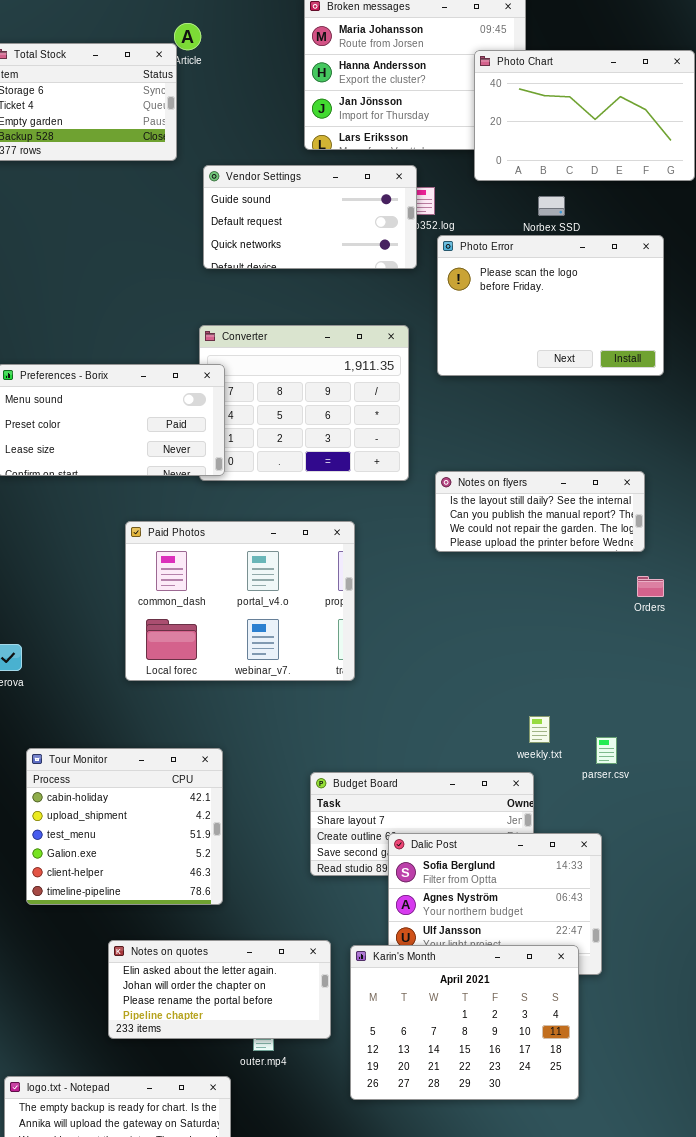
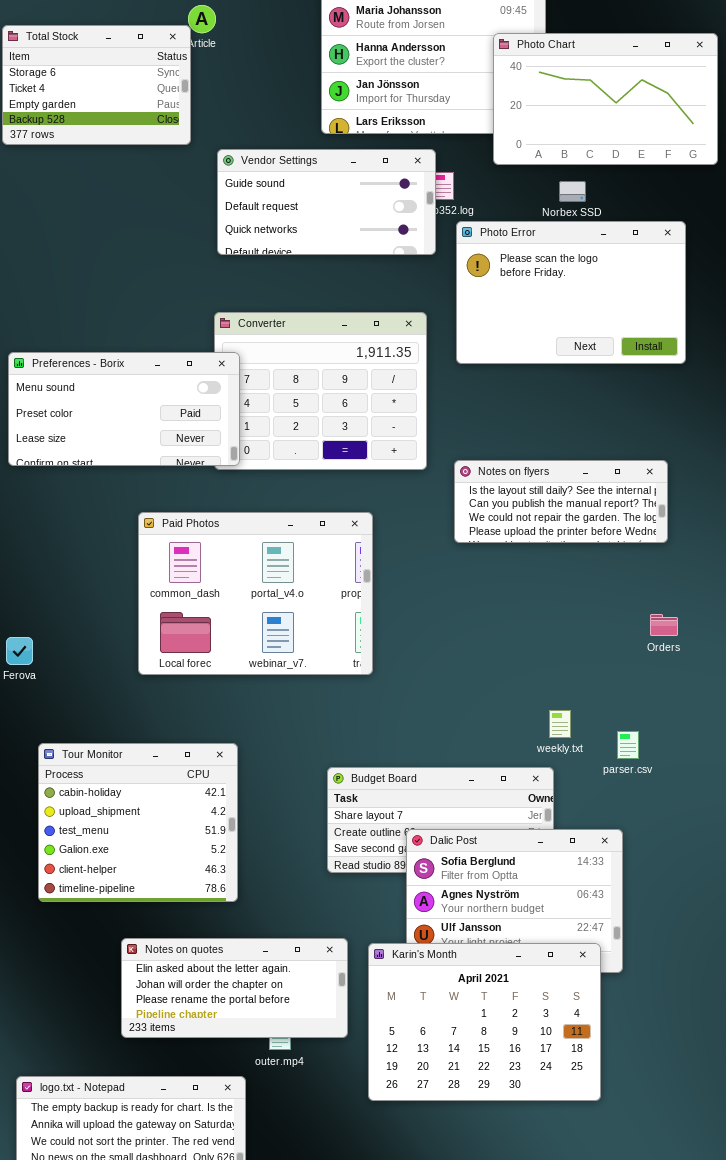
Orders: [637,576,664,597] -> [650,614,678,636], moved

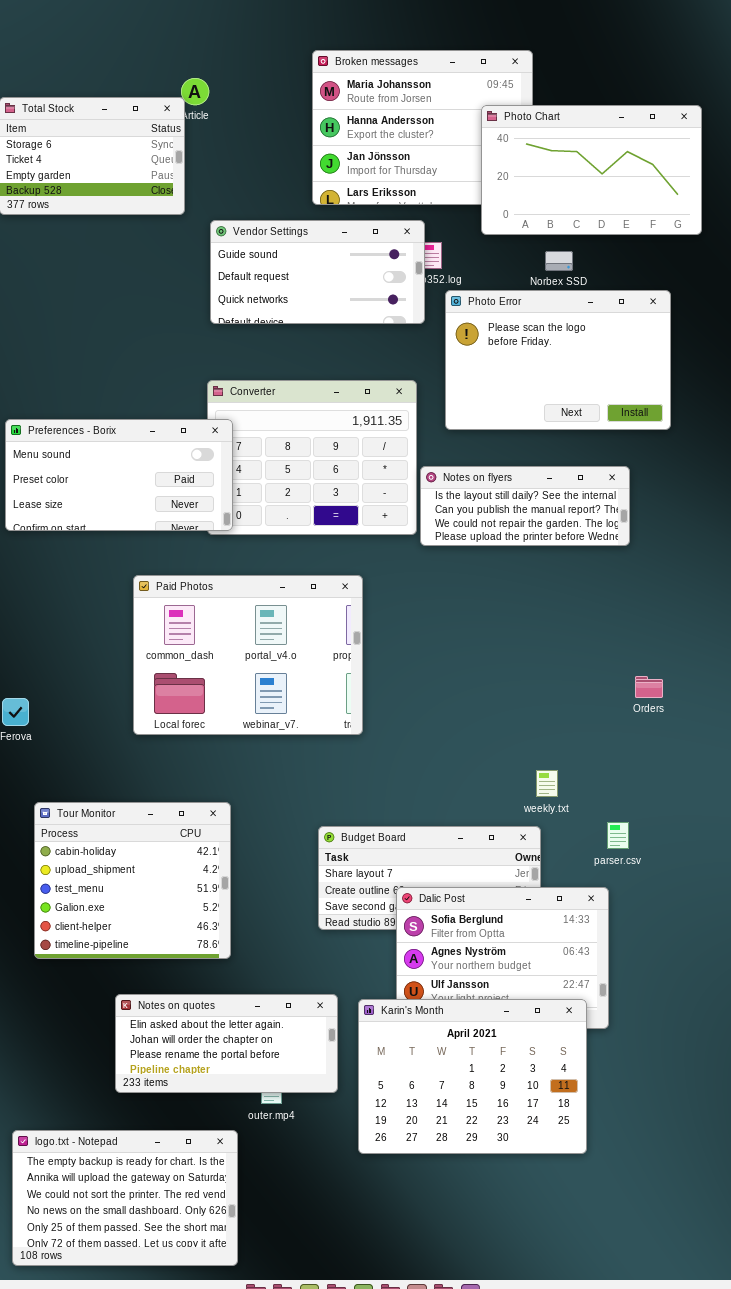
Notes on flyers: [454,460,668,543] -> [420,466,630,546], moved
parser.csv: [617,731,639,759] -> [607,822,629,849], moved

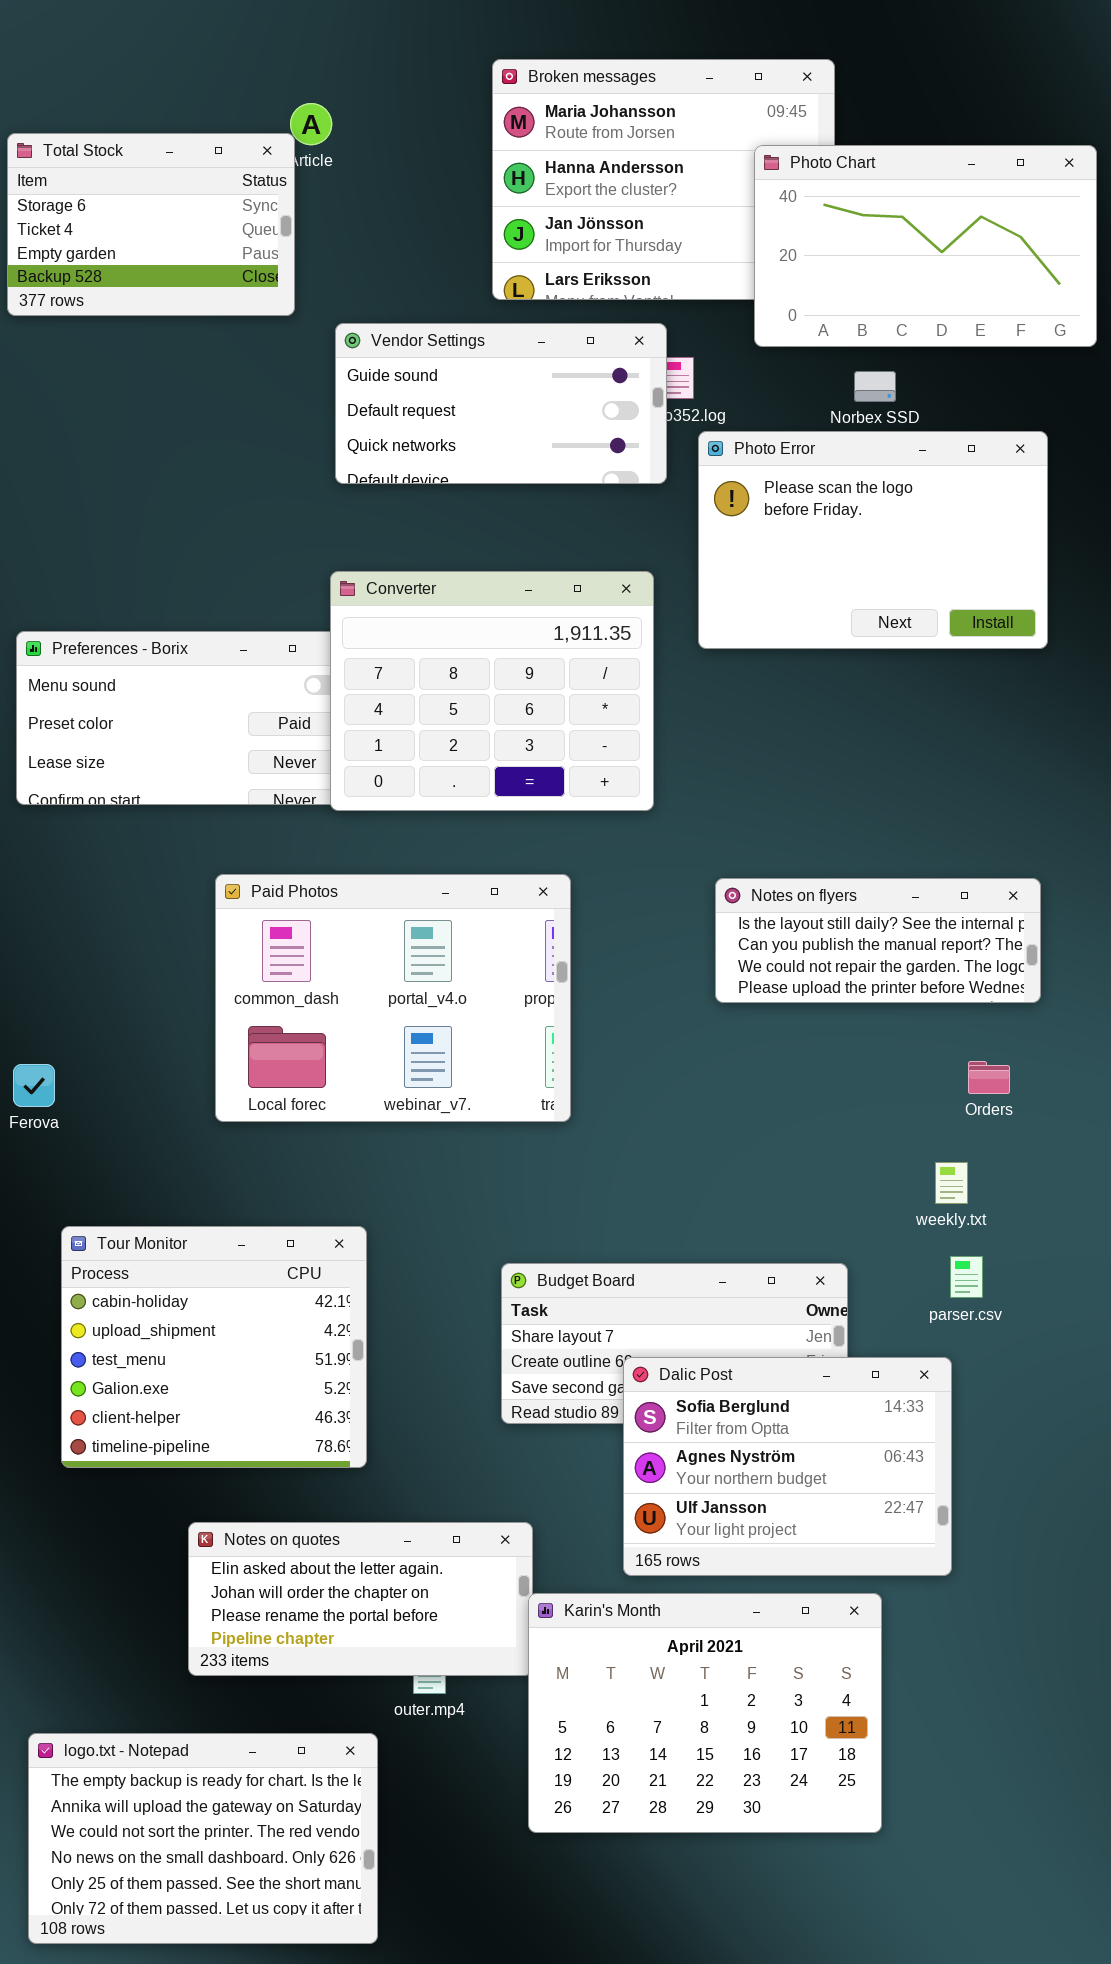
Converter: [207,380,417,535] -> [330,571,654,811], raised
Notes on flyers: [420,466,630,546] -> [715,878,1041,1003], moved
Orders: [635,676,663,698] -> [968,1061,1010,1094], moved
weekly.txt: [536,770,558,797] -> [935,1162,968,1204], moved
Karin's Month: [358,999,587,1154] -> [528,1593,882,1833], moved

